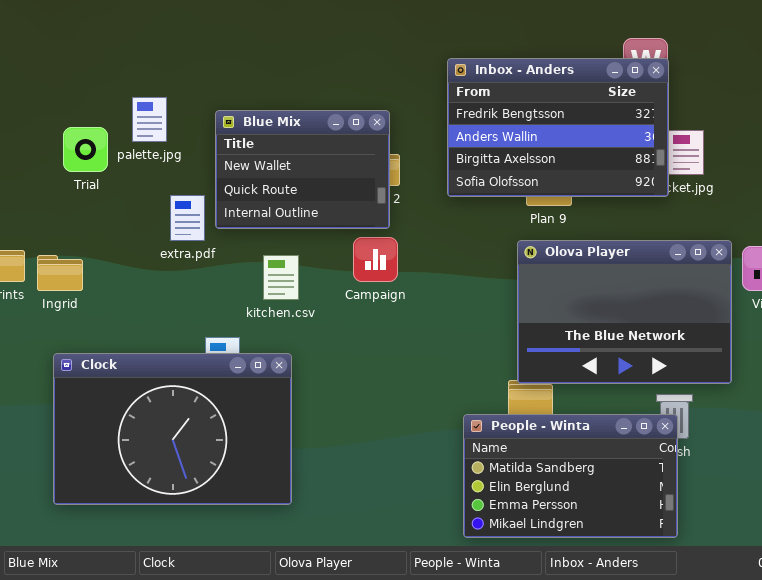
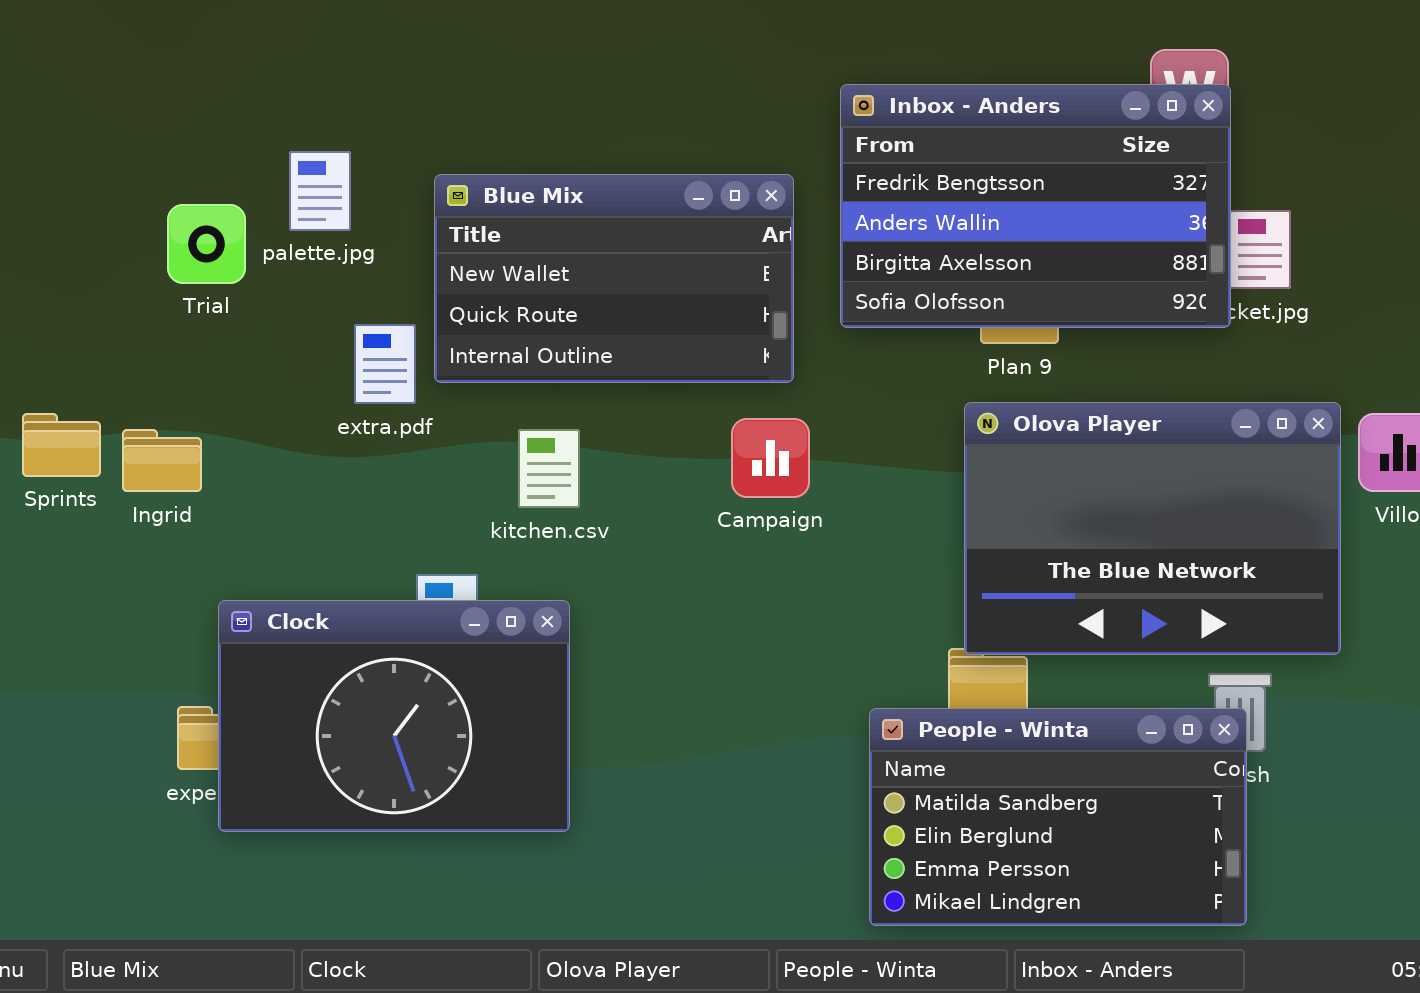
Blue Mix: [215,110,390,229] -> [434,174,794,383], resized
Campaign: [353,237,398,282] -> [731,418,810,498], moved
Clock: [53,353,292,505] -> [218,600,570,832], resized

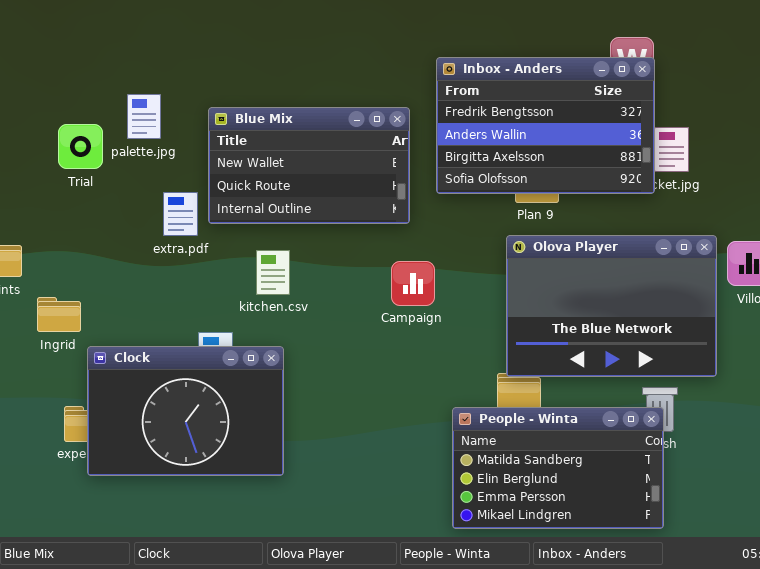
Campaign: [731,418,810,498] -> [391,261,435,306], moved
Ingrid: [122,429,202,492] -> [37,297,81,332], moved

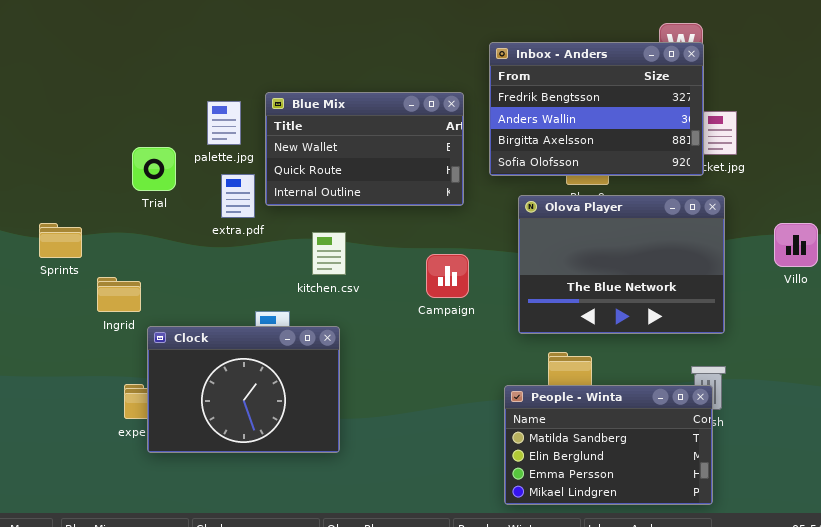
palette.jpg: [127,94,161,139] -> [207,101,241,145], moved
Trial: [58,124,103,169] -> [132,147,176,191], moved
Olova Player: [506,235,717,377] -> [518,195,725,334], moved
Campaign: [391,261,435,306] -> [426,254,469,298], moved

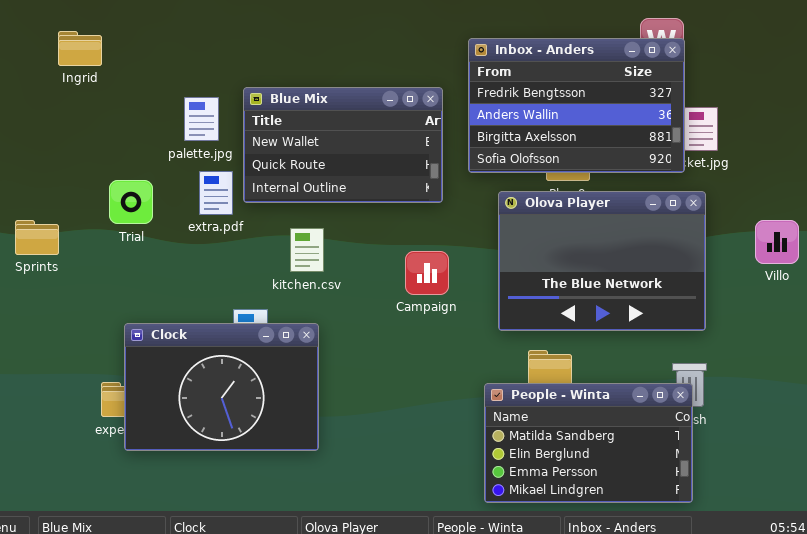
Trial: [132,147,176,191] -> [109,180,153,224], moved
Ingrid: [97,277,141,312] -> [58,31,102,66], moved

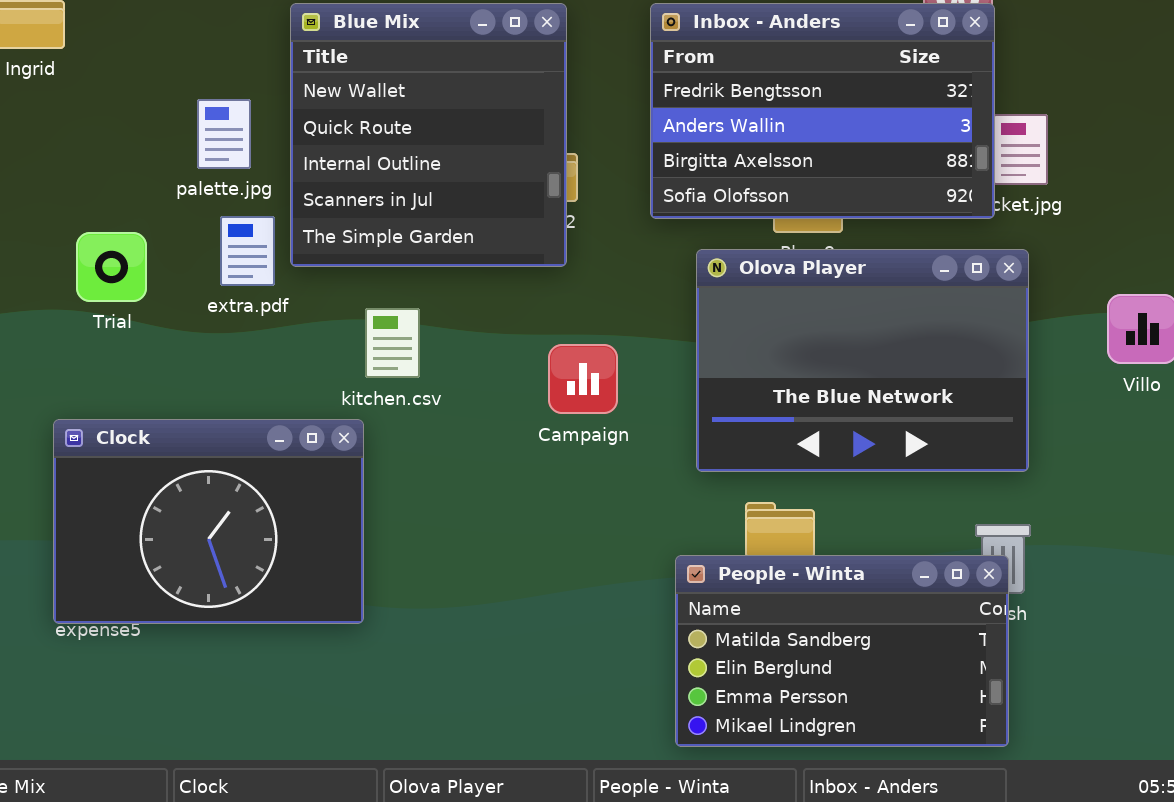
Blue Mix: [243,87,443,203] -> [290,3,567,267], resized
Clock: [124,323,319,451] -> [53,419,364,624], moved

